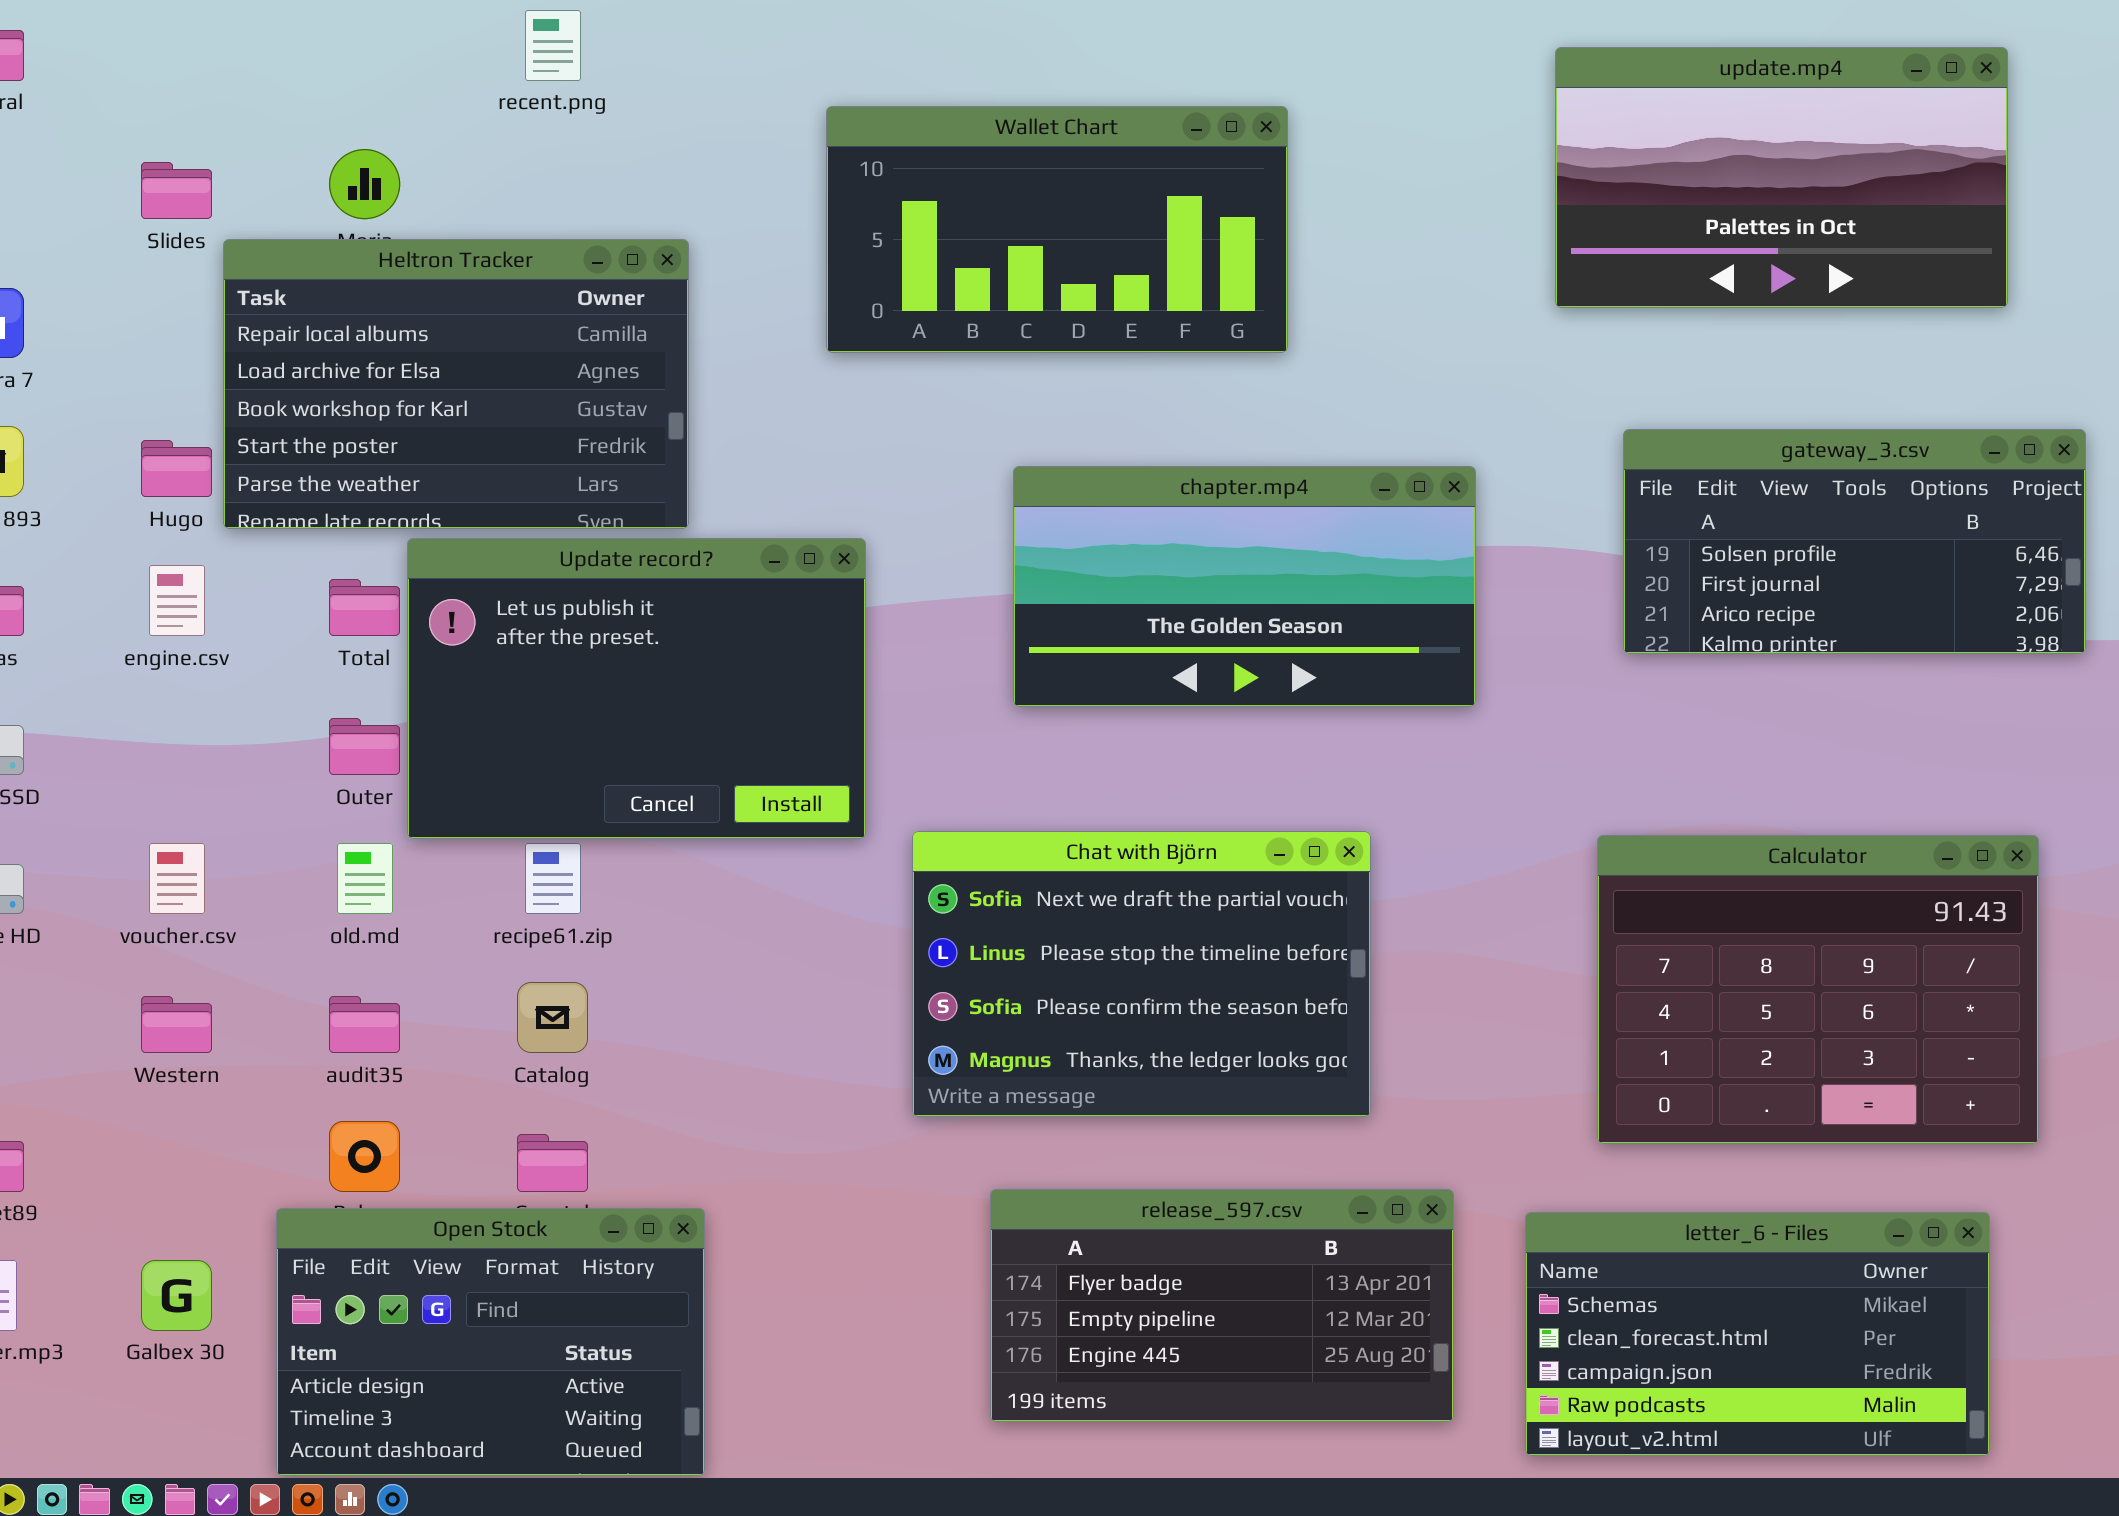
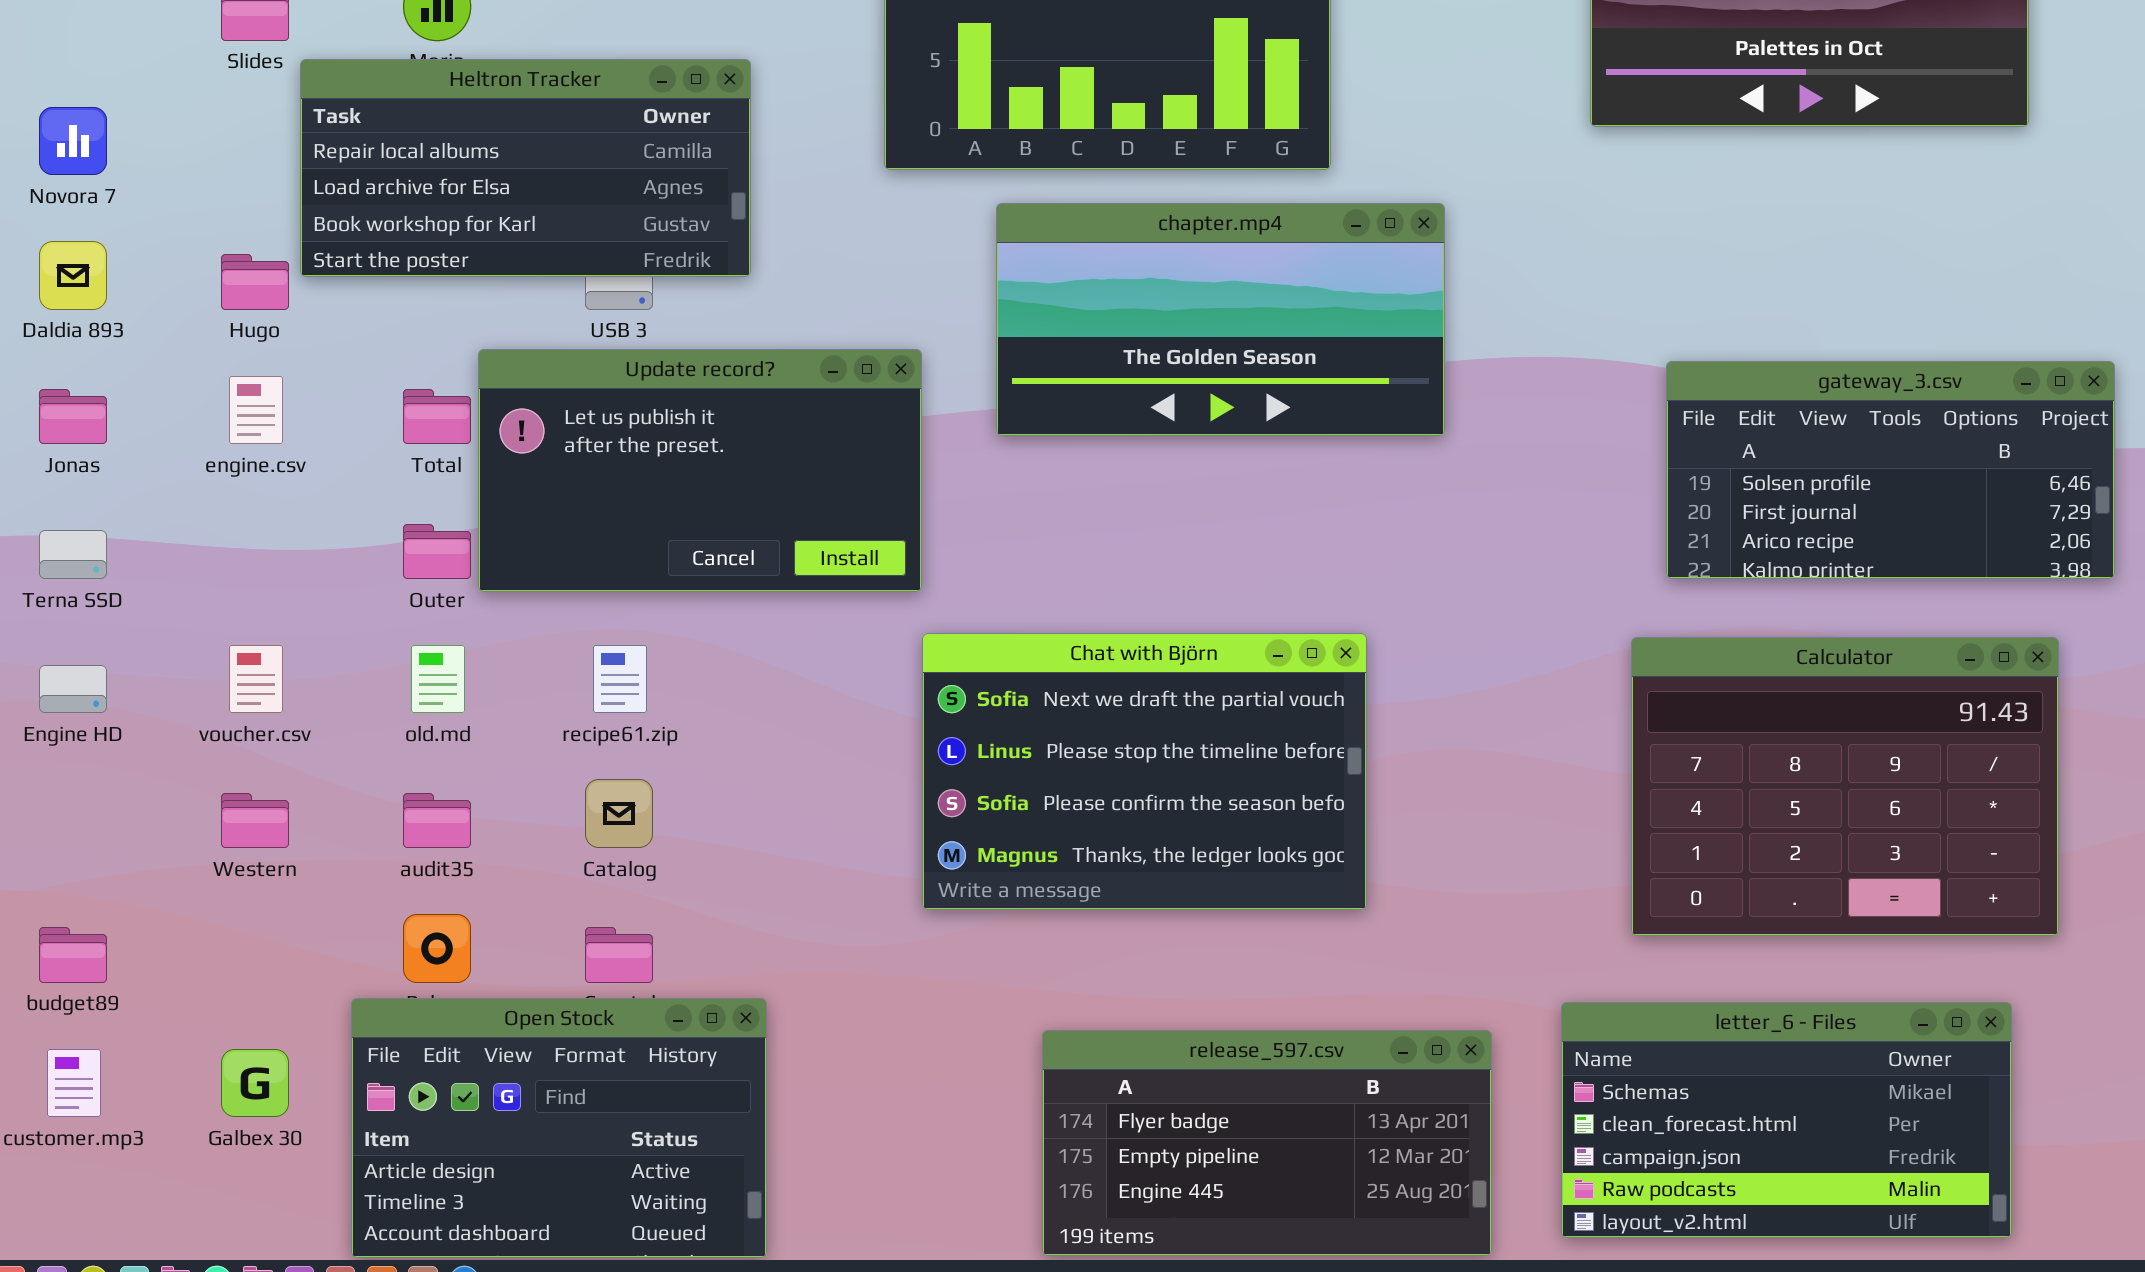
Heltron Tracker: [223,239,689,529] -> [300,59,751,277], resized
gateway_3.csv: [1623,429,2086,654] -> [1666,361,2115,579], moved
chapter.mp4: [1013,466,1476,707] -> [996,203,1445,436], moved
Update record?: [407,538,866,839] -> [478,349,922,592], resized
Chat with Björn: [912,831,1371,1117] -> [922,633,1367,910], moved
release_597.csv: [990,1189,1454,1422] -> [1042,1030,1492,1256], moved

